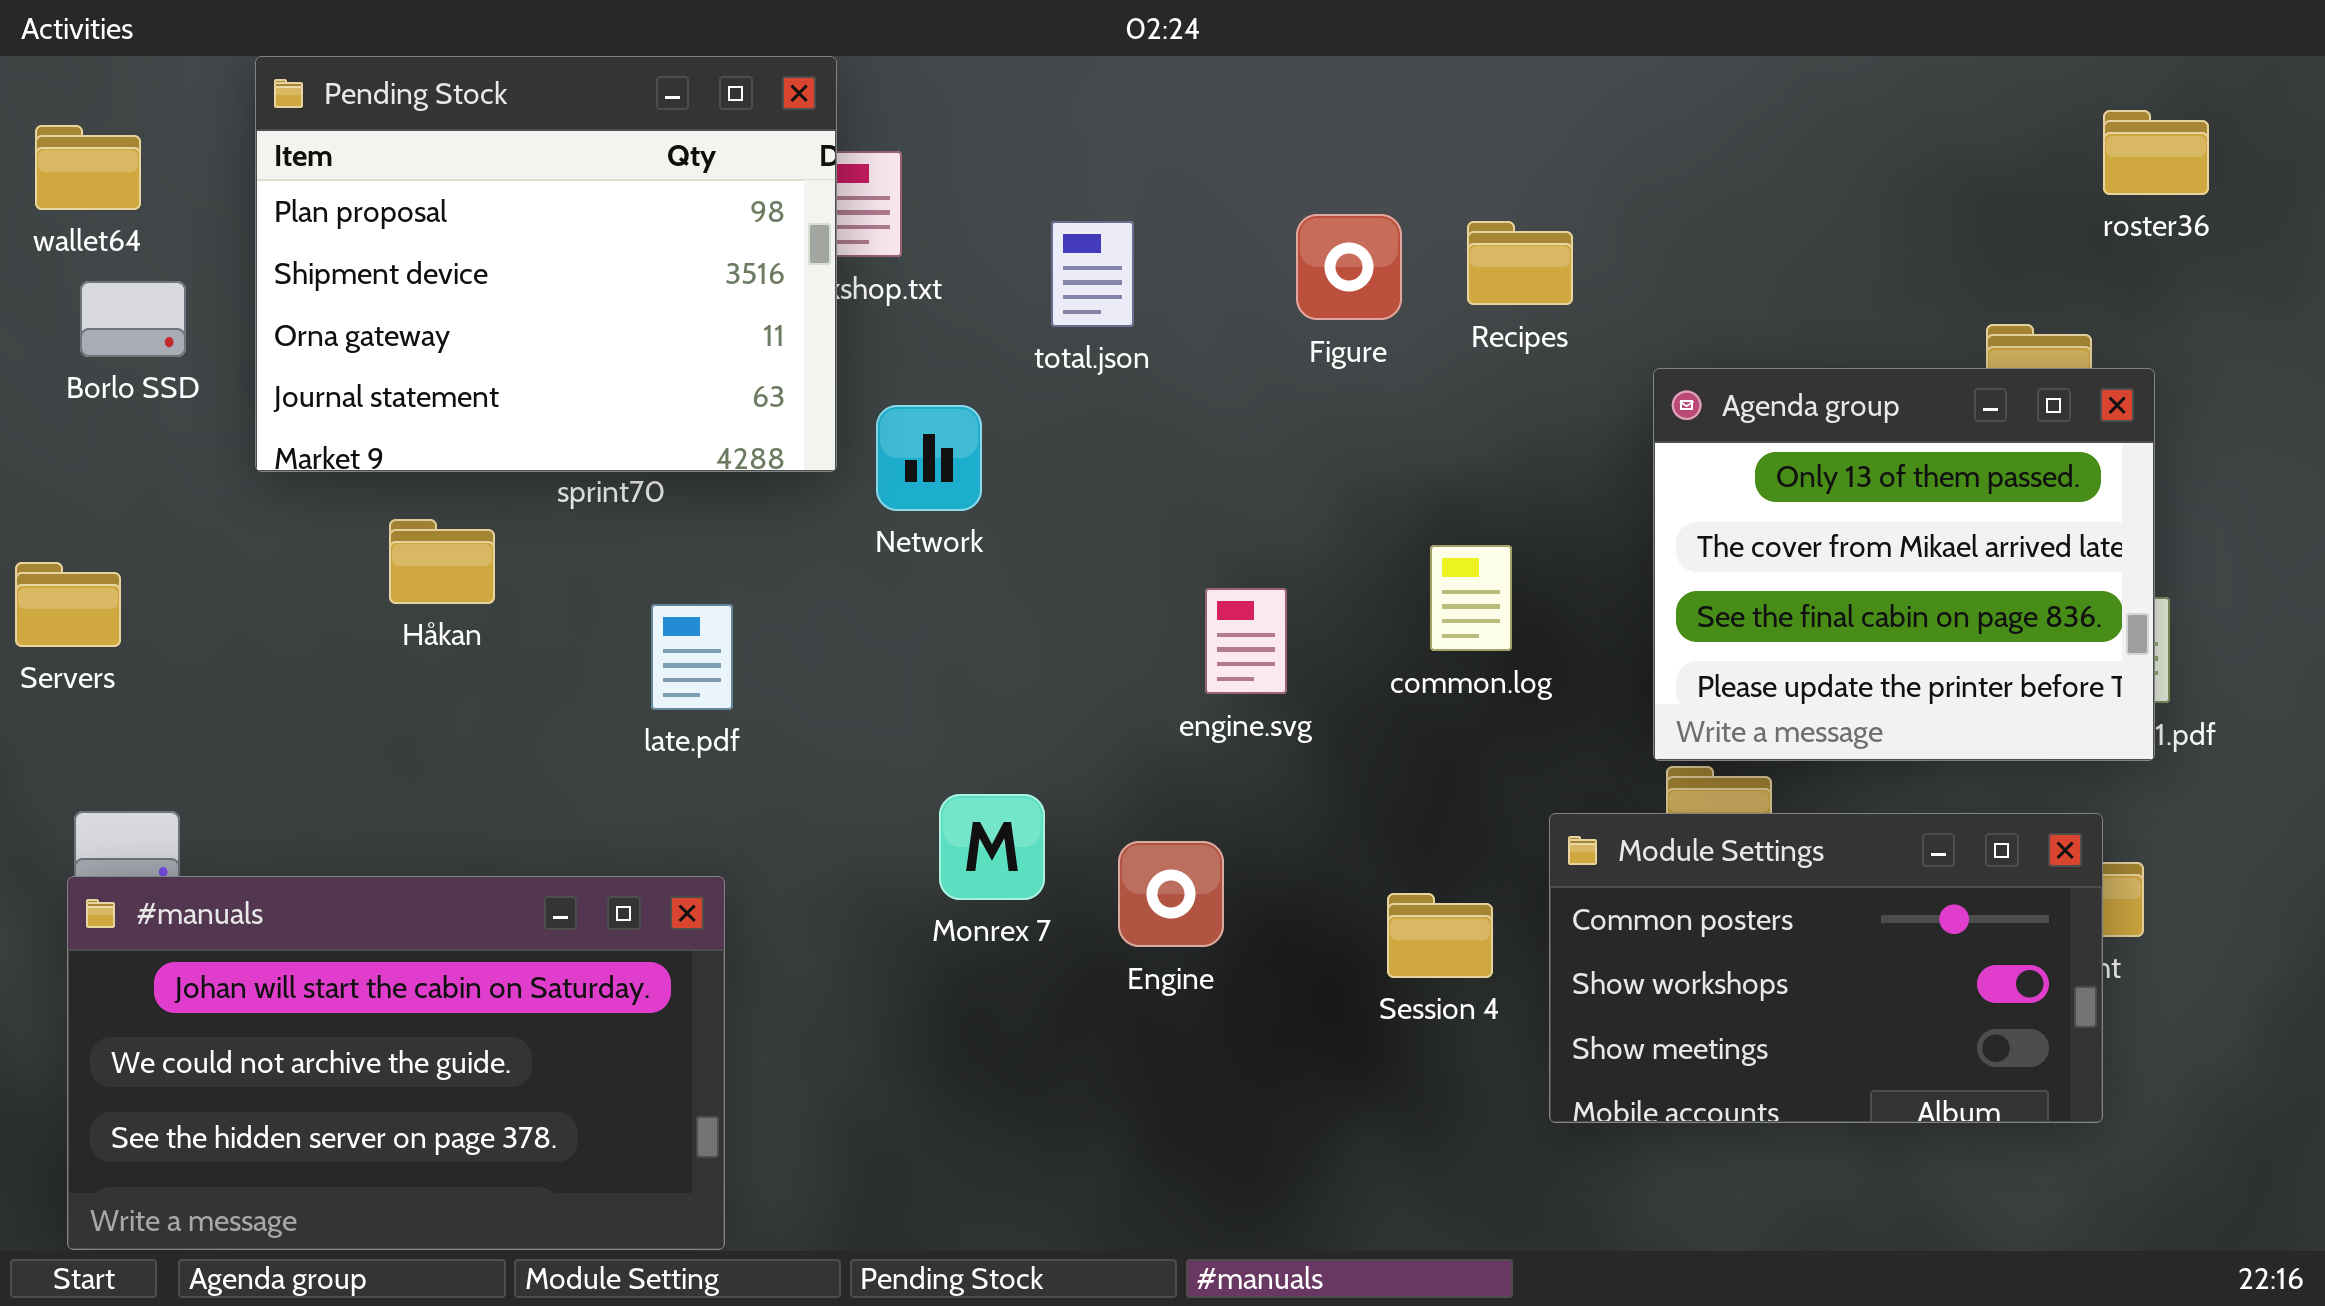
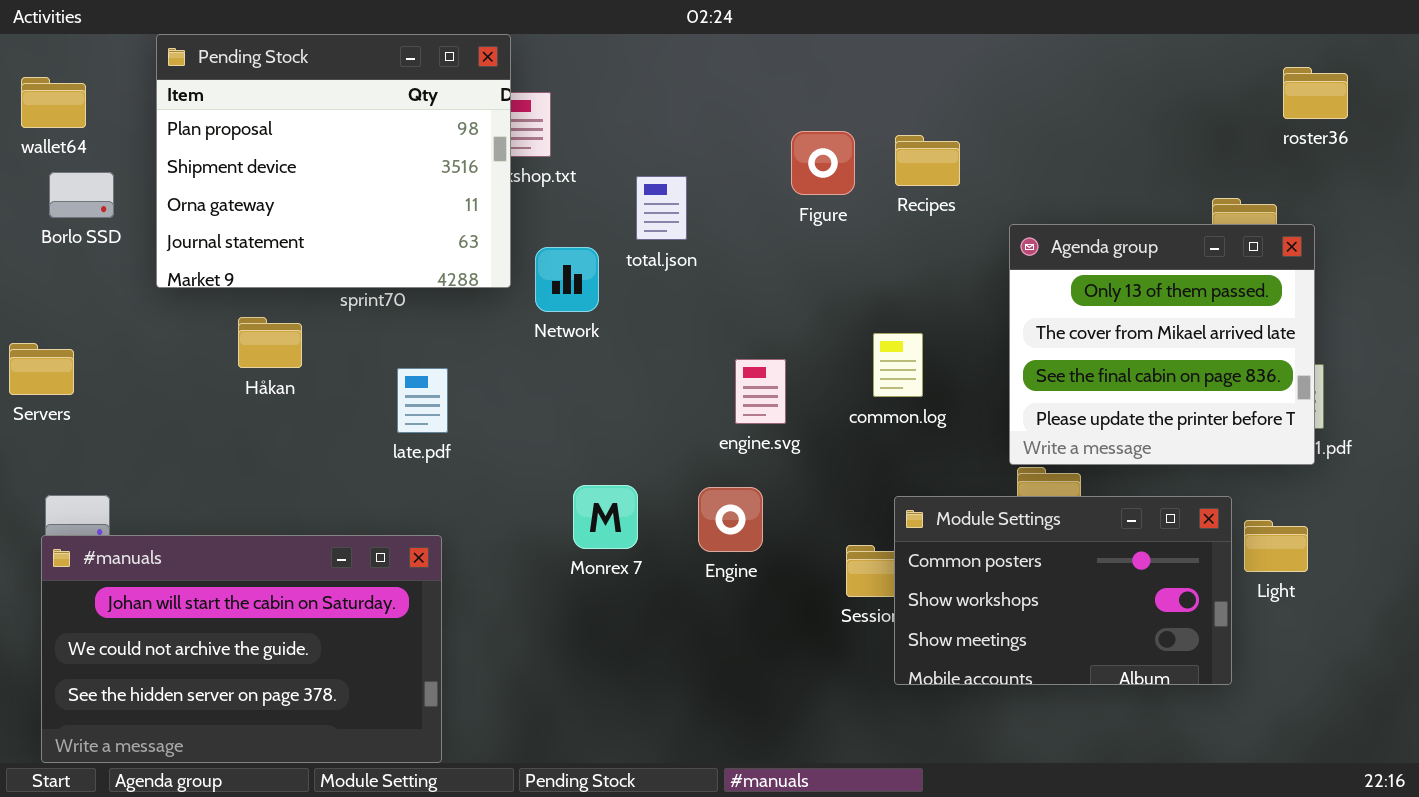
total.json: [1051,221,1134,327] -> [636,176,687,240], moved
Module Settings: [1549,813,2103,1123] -> [894,496,1232,685], moved
Engine: [1118,841,1224,947] -> [698,487,763,552], moved

